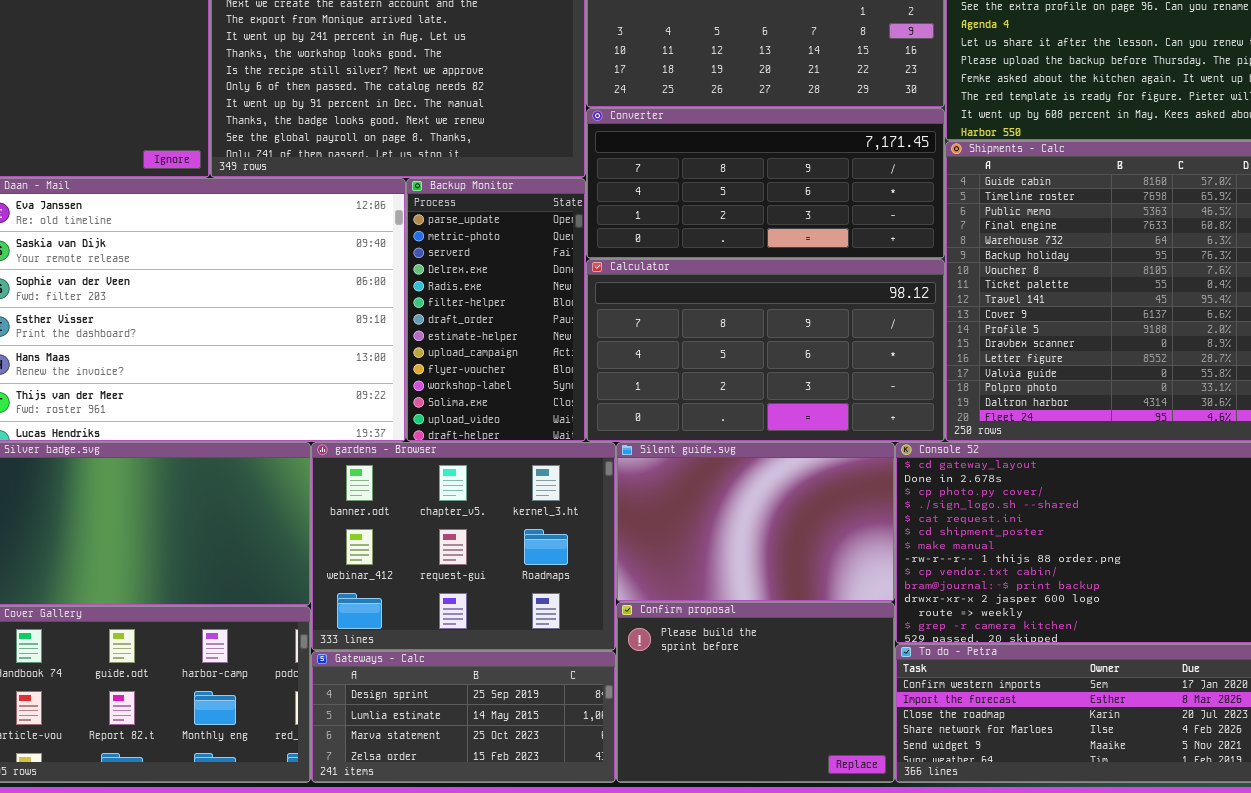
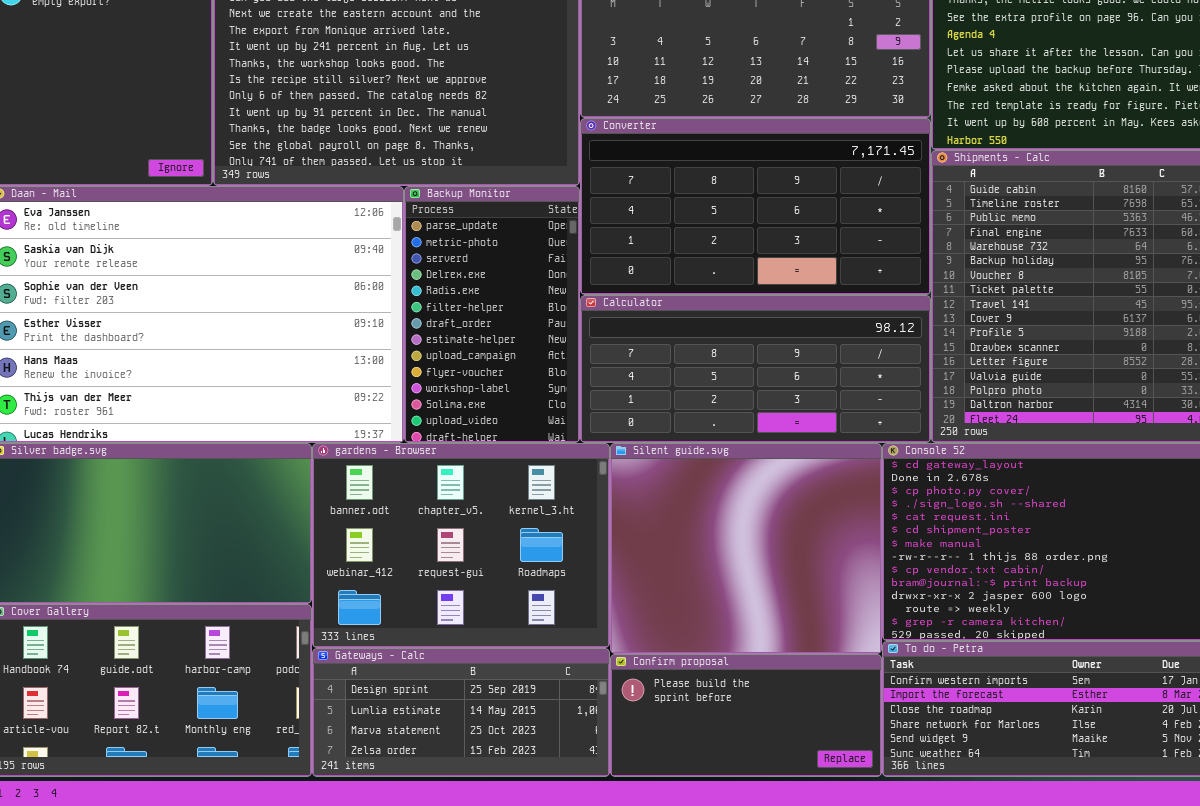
Converter: [586,108,945,259] -> [580,118,931,295], resized
Calculator: [586,259,945,442] -> [580,295,931,443], resized
Silent guide.svg: [616,442,895,602] -> [610,443,882,654], resized
Confirm proposal: [616,602,895,783] -> [610,654,882,777], resized

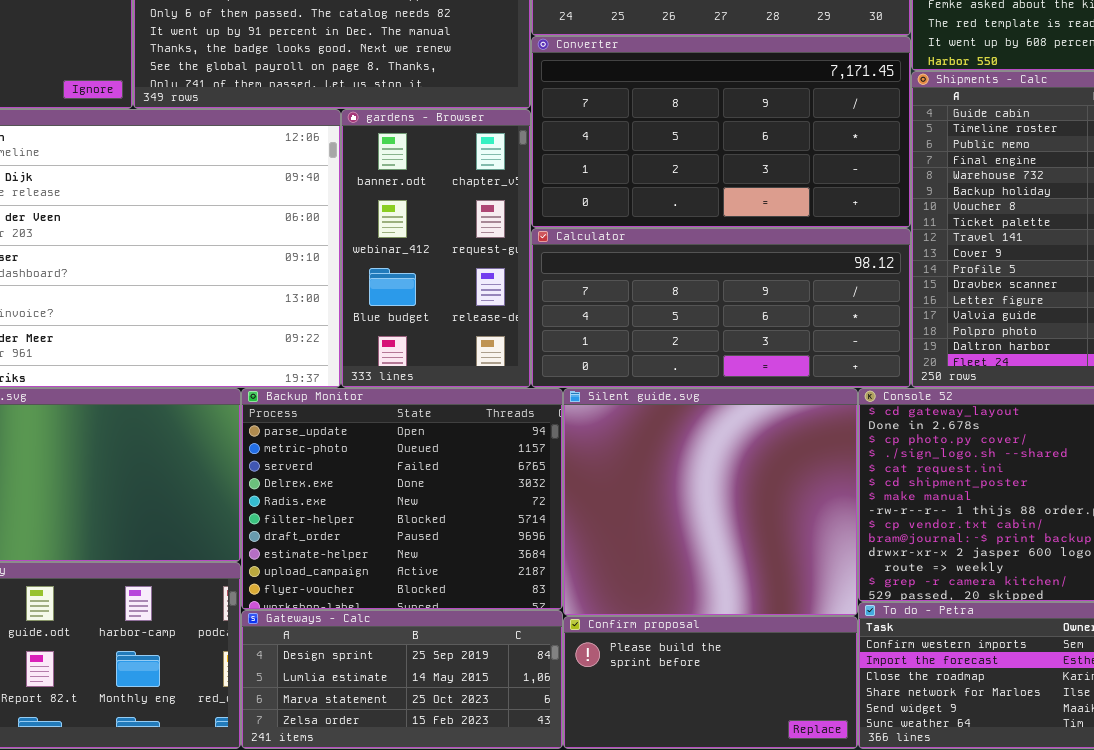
Backup Monitor: [404,186,580,443] -> [241,388,563,610], moved, resized
gardens - Browser: [312,443,610,648] -> [341,109,531,388], moved, resized

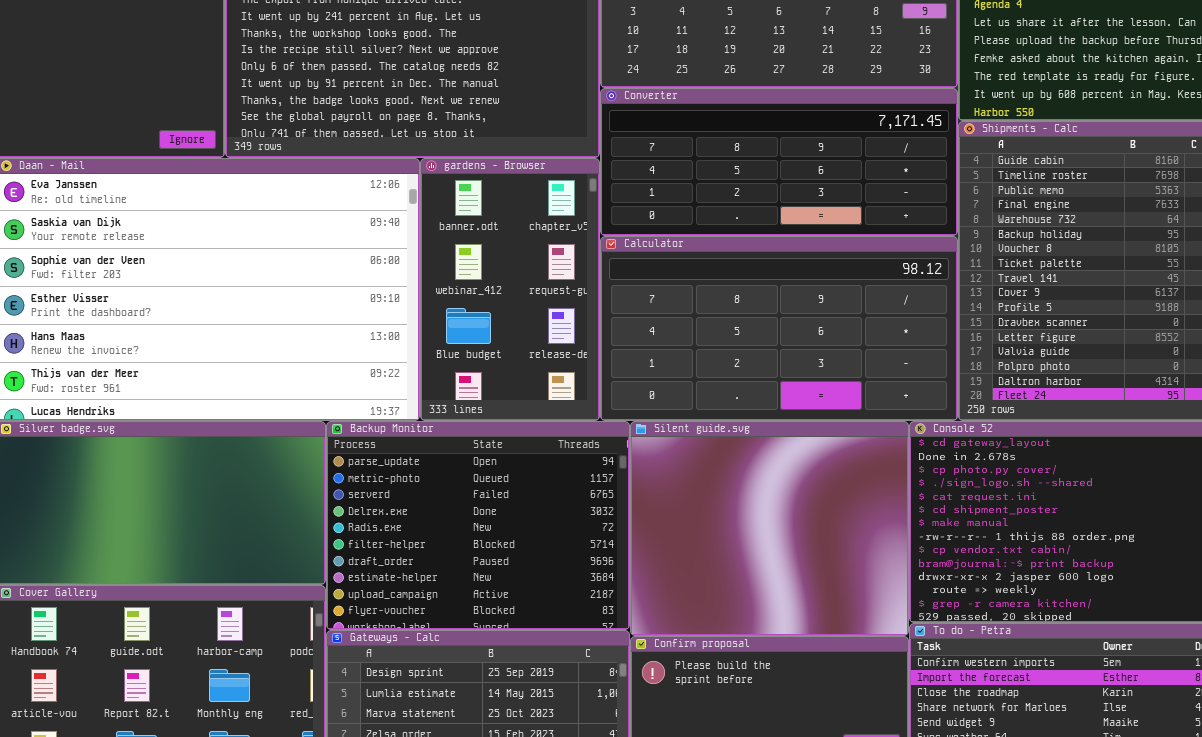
Converter: [531,36,911,228] -> [600,88,958,236], resized
Calculator: [531,228,911,388] -> [600,236,958,421], resized

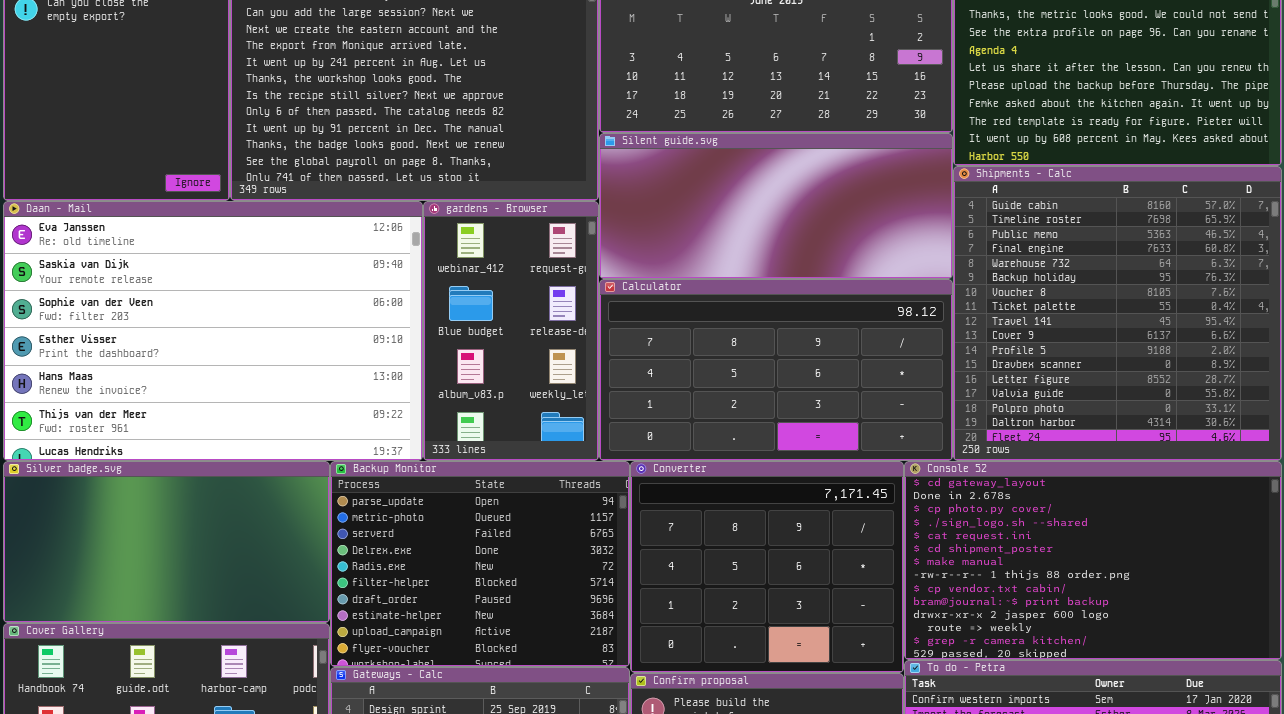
Converter: [600,88,958,236] -> [630,461,904,673], moved, resized
gardens - Browser: [420,158,600,421] -> [423,201,599,461], scrolled down 1 row
Silent guide.svg: [630,421,909,636] -> [599,133,953,279], moved, resized

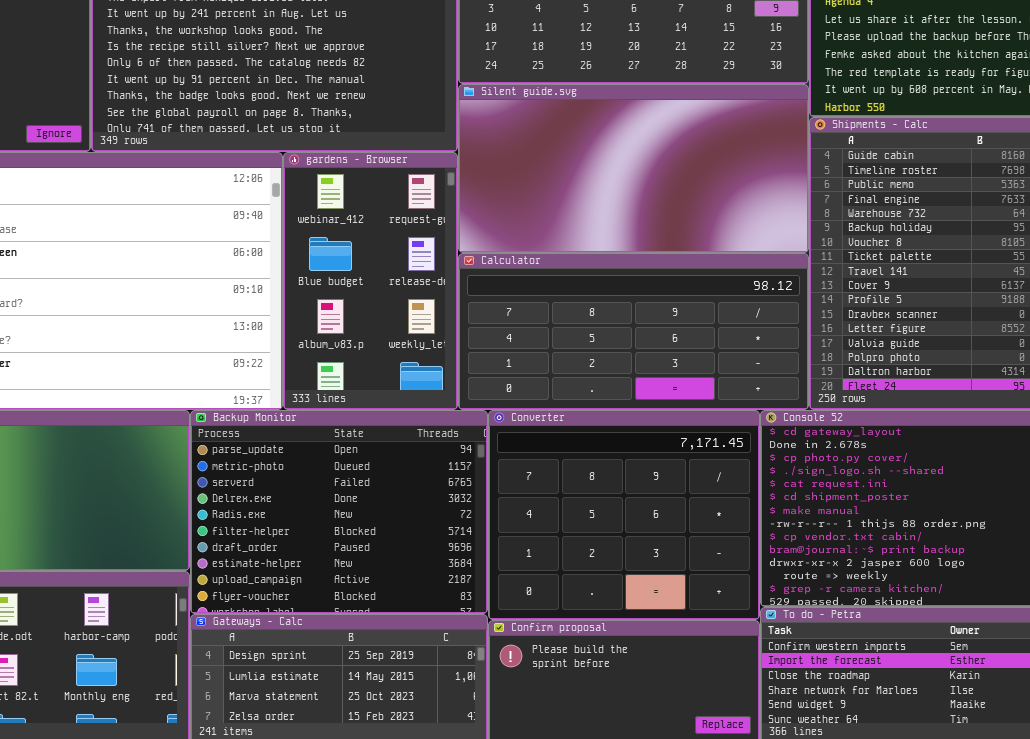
Silent guide.svg: [599,133,953,279] -> [458,84,809,253], resized
Calculator: [599,279,953,461] -> [458,253,809,410], resized

